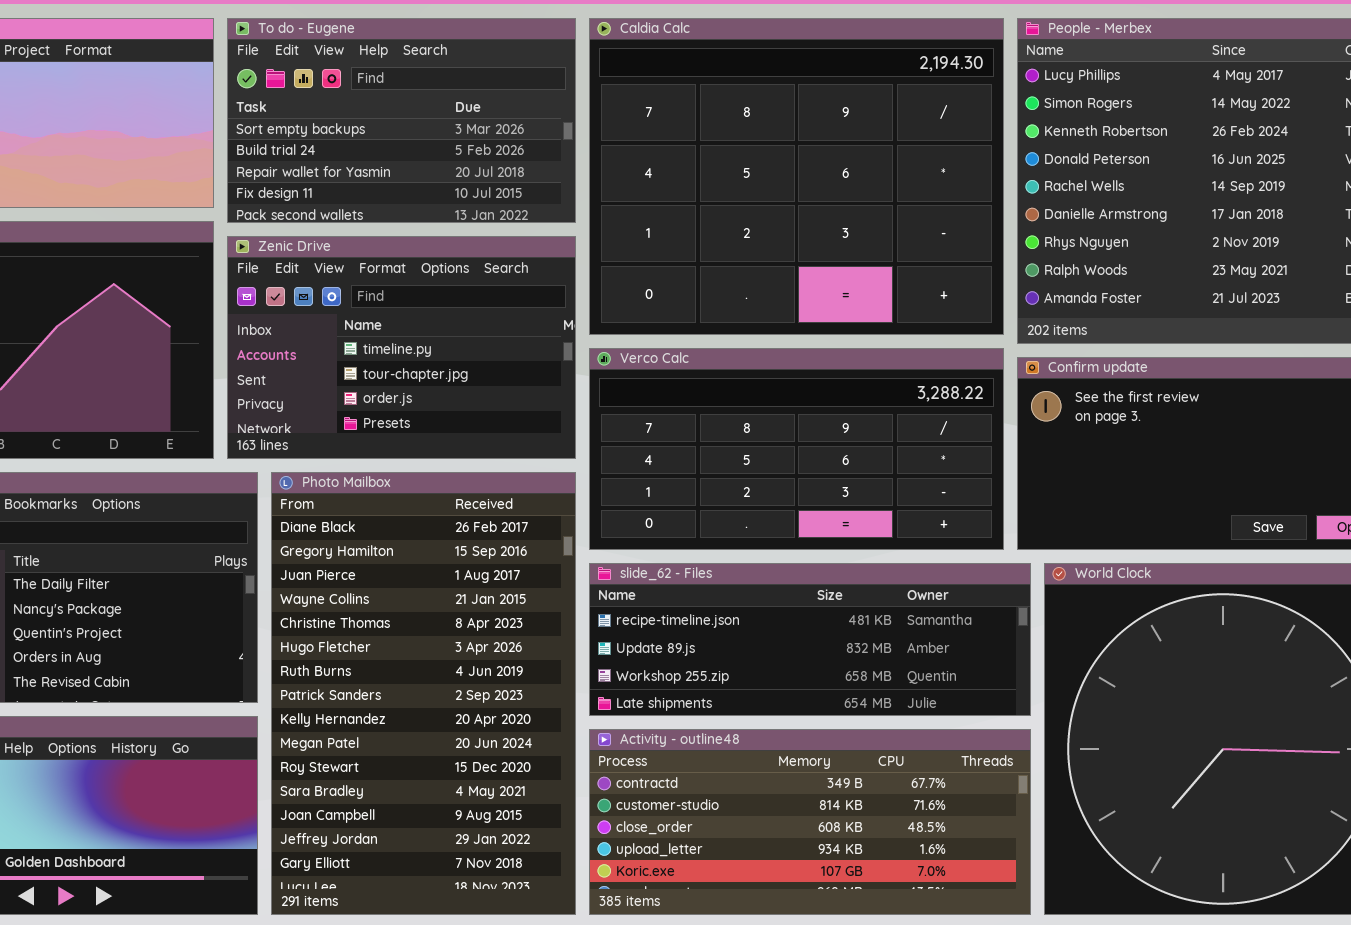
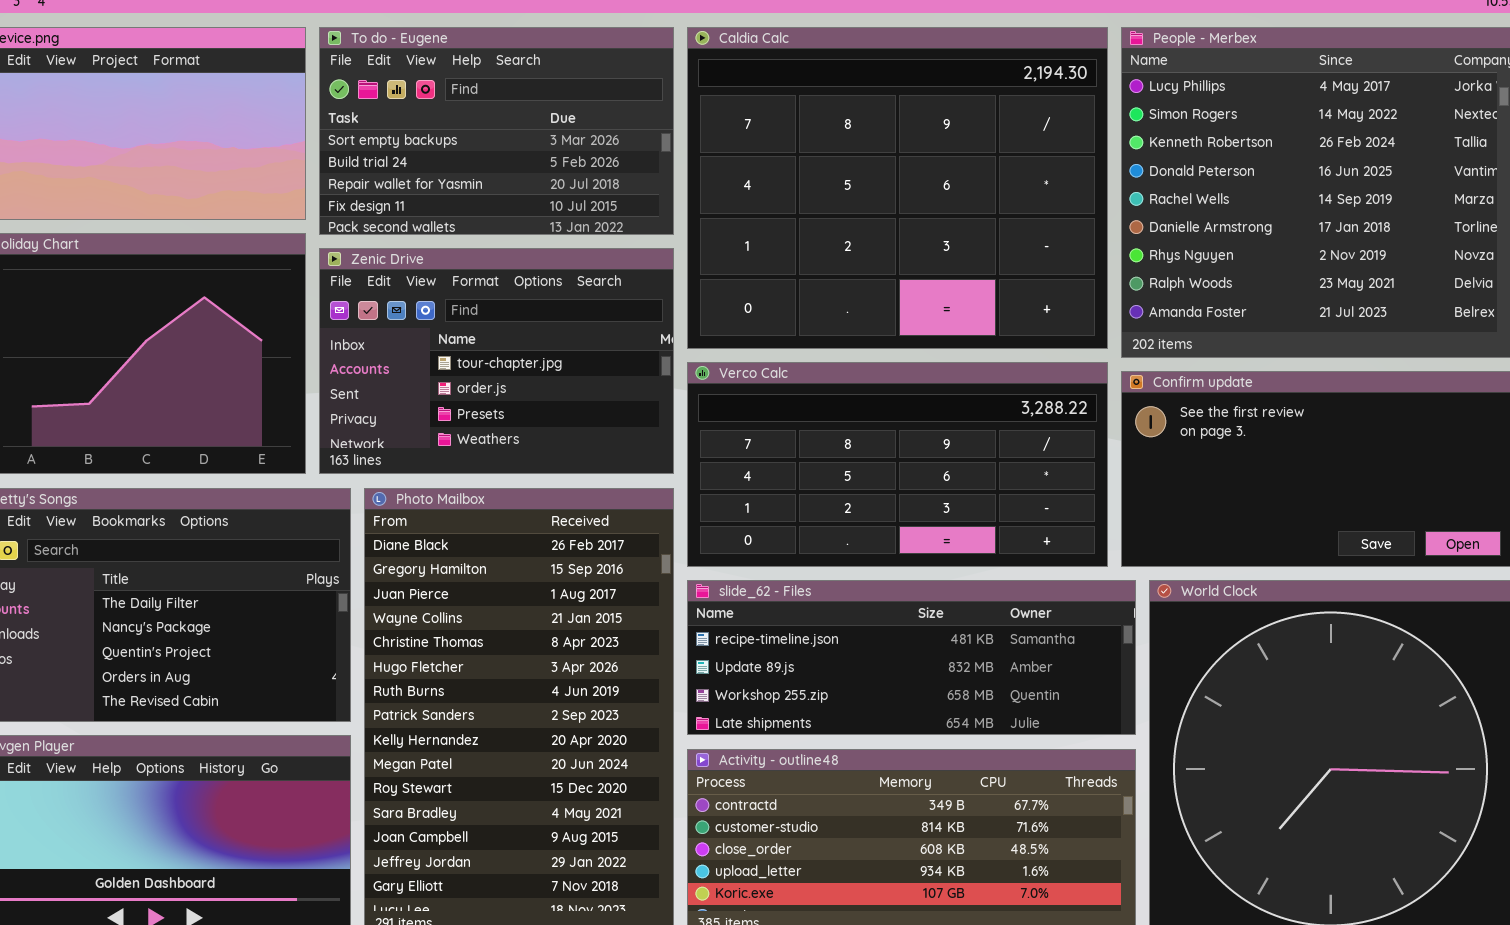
Zenic Drive: [227,236,576,459] -> [319,248,674,474], scrolled down 1 row

